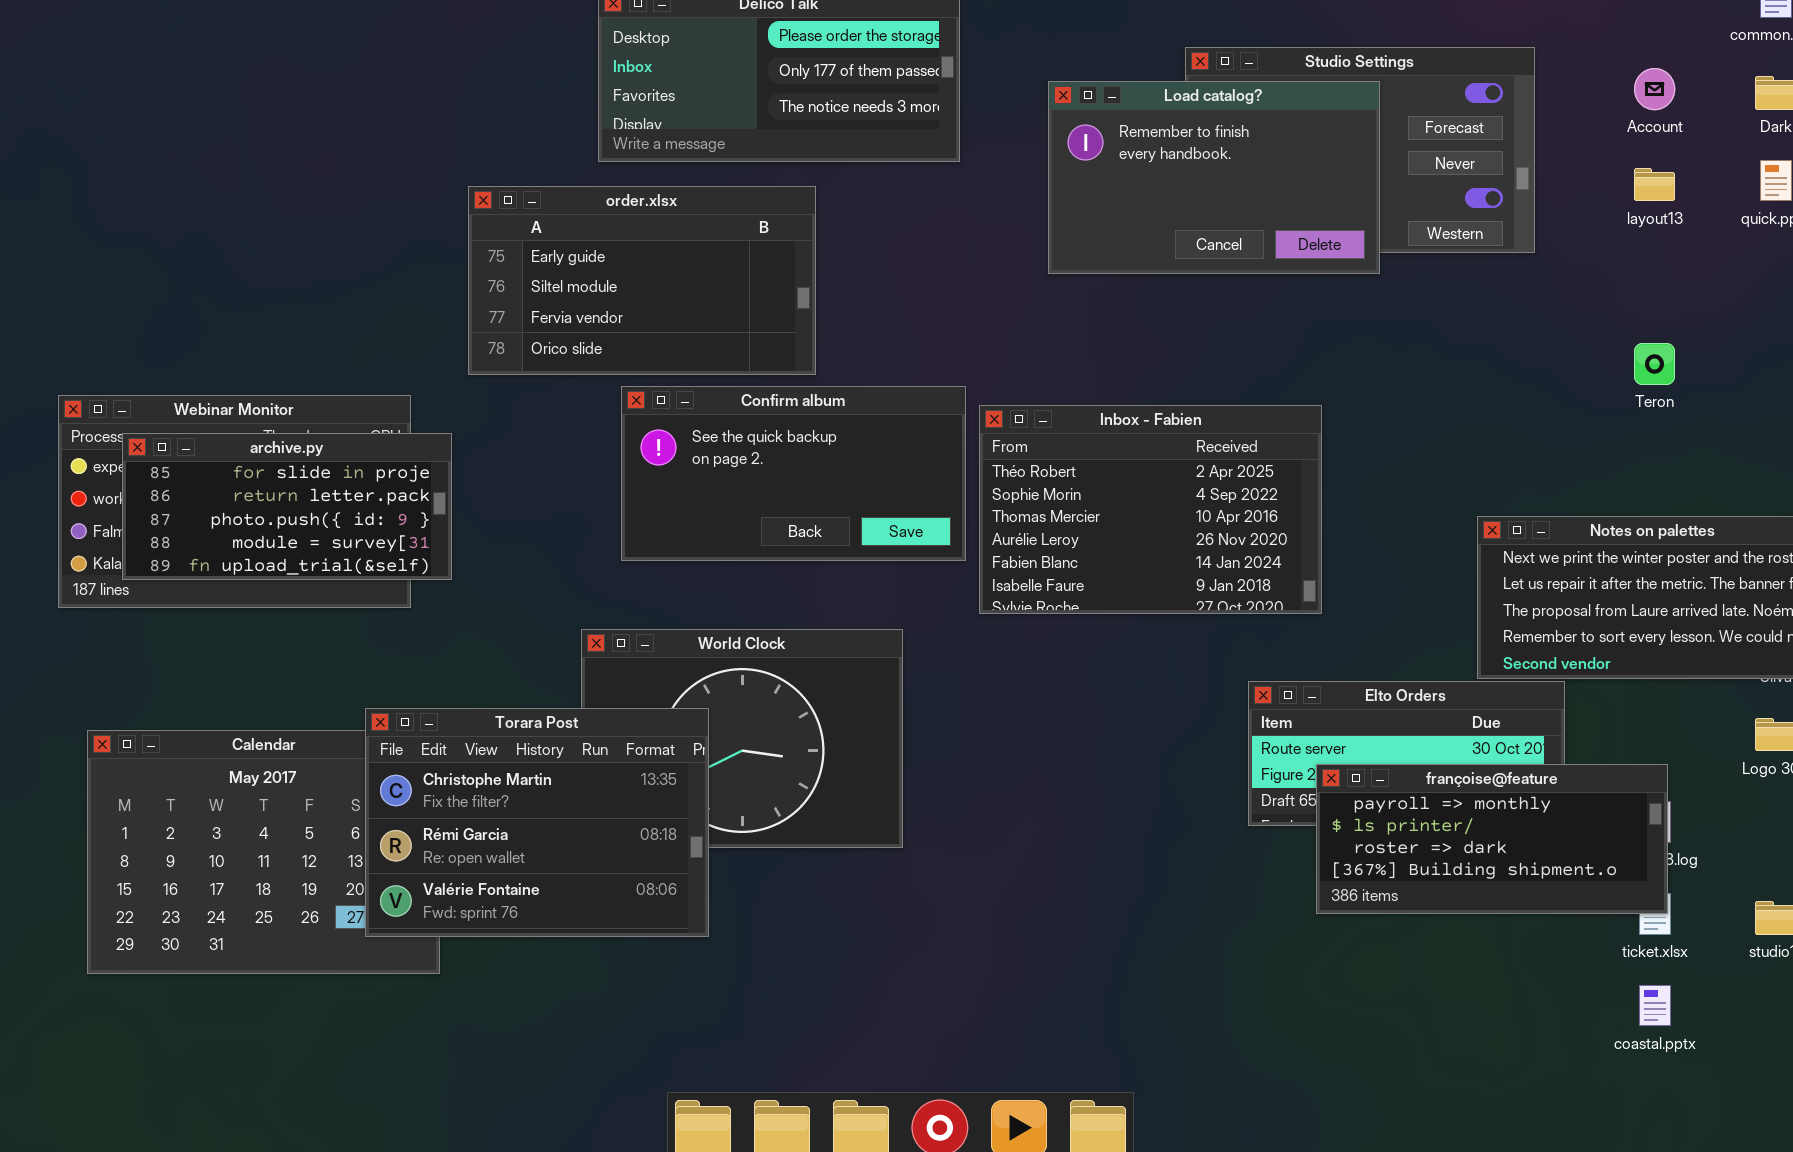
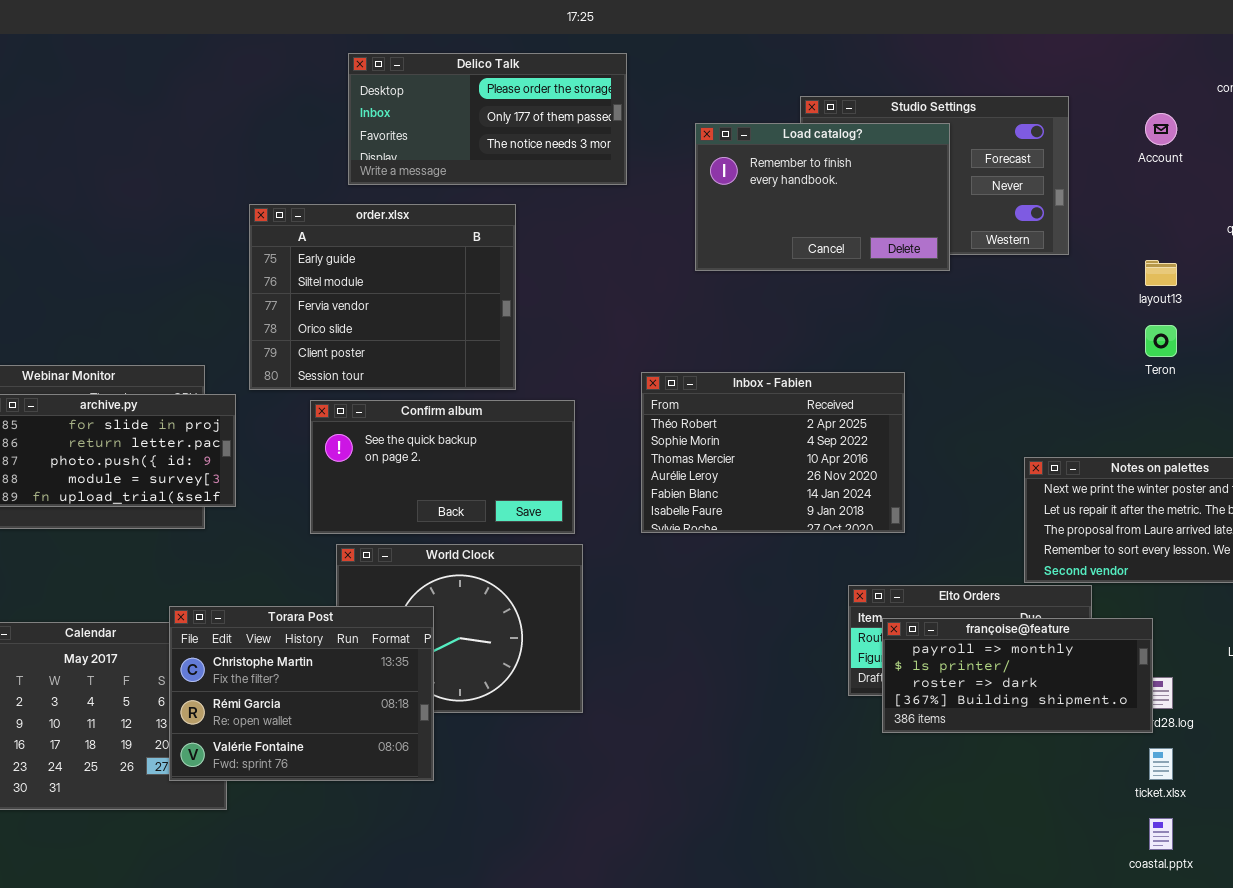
layout13: [1634,168,1675,201] -> [1145,260,1177,286], moved
order.xlsx: [468,186,816,375] -> [249,204,516,390], resized
Confirm album: [621,386,966,561] -> [310,400,575,534], moved
françoise@feature: [1316,764,1668,914] -> [882,618,1153,733], moved

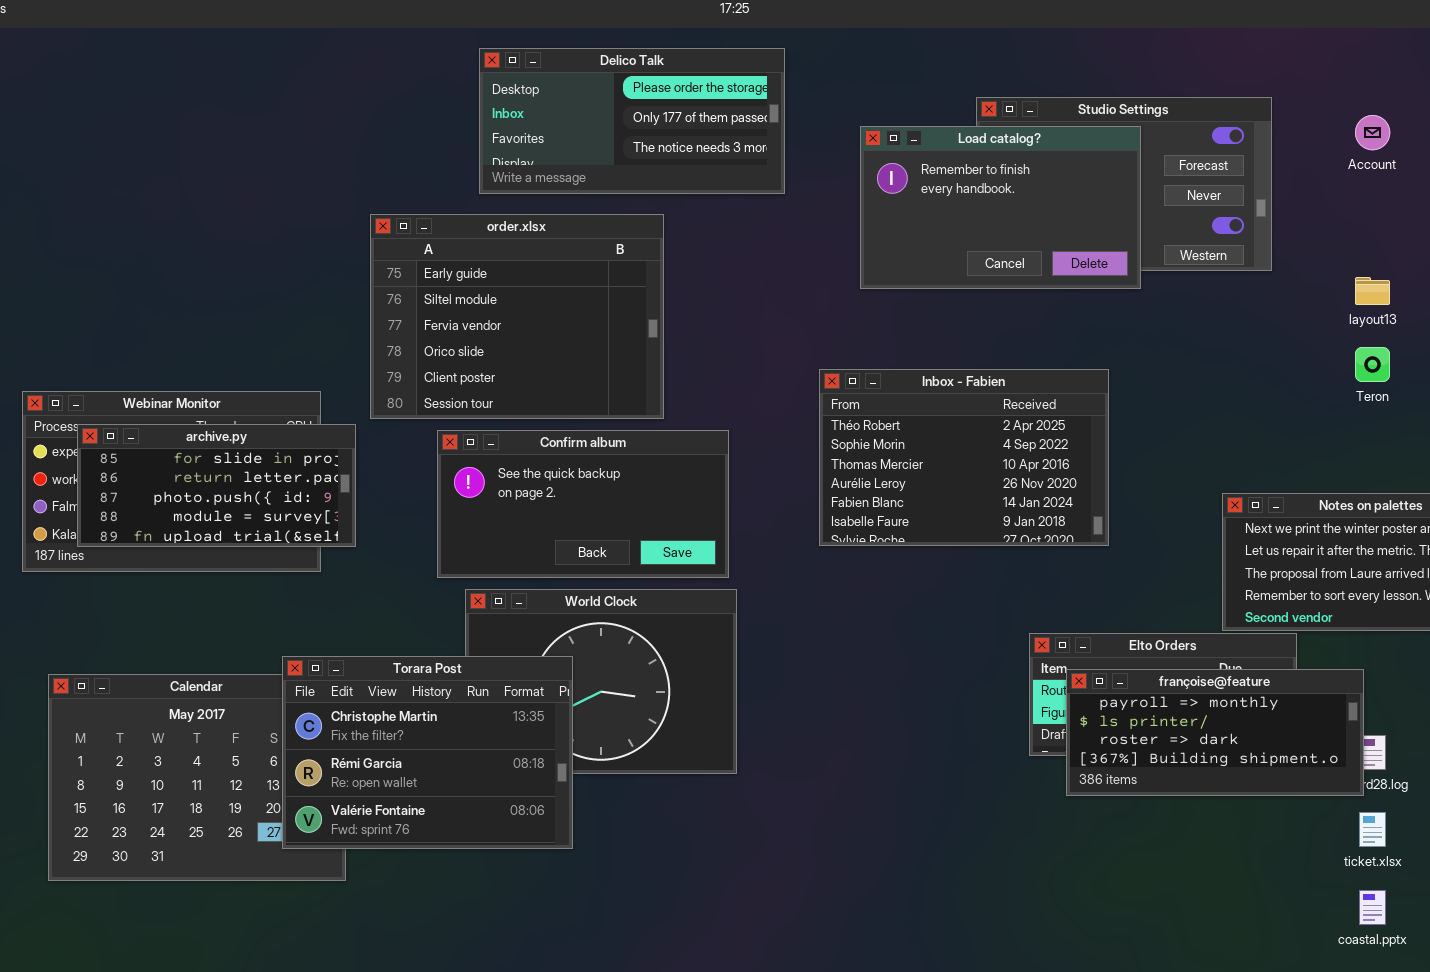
Inbox - Fabien: [641,372,905,533] -> [819,369,1109,546], moved

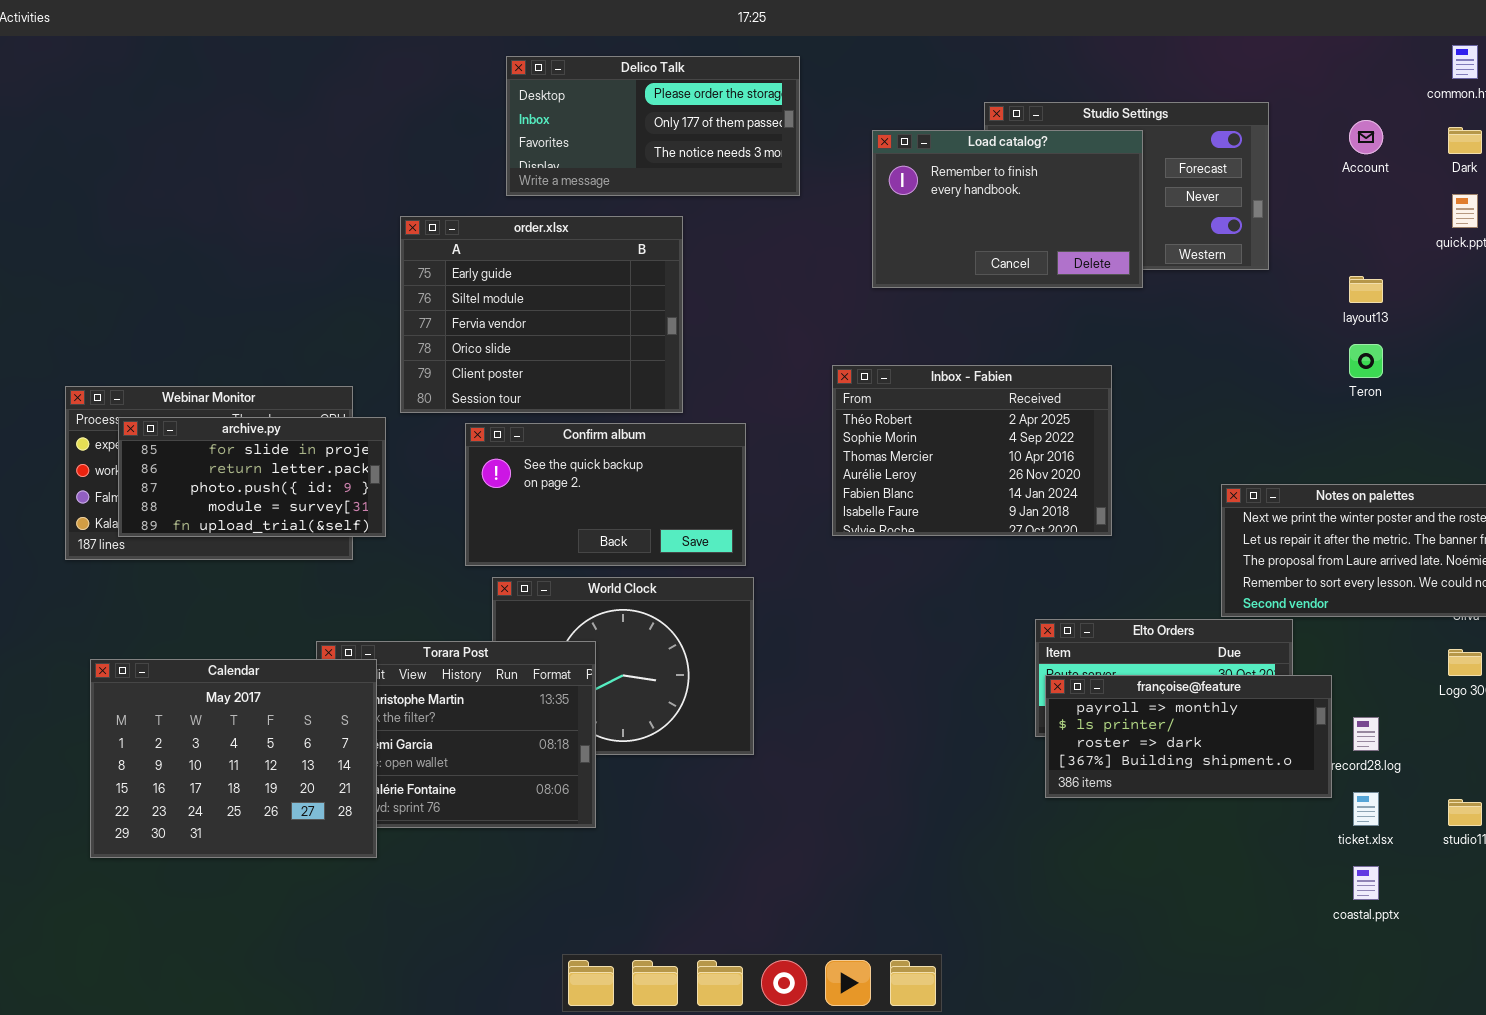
françoise@feature: [1066,669,1364,796] -> [1045,675,1332,798], moved
Calendar: [48,674,346,881] -> [90,659,377,858], raised

